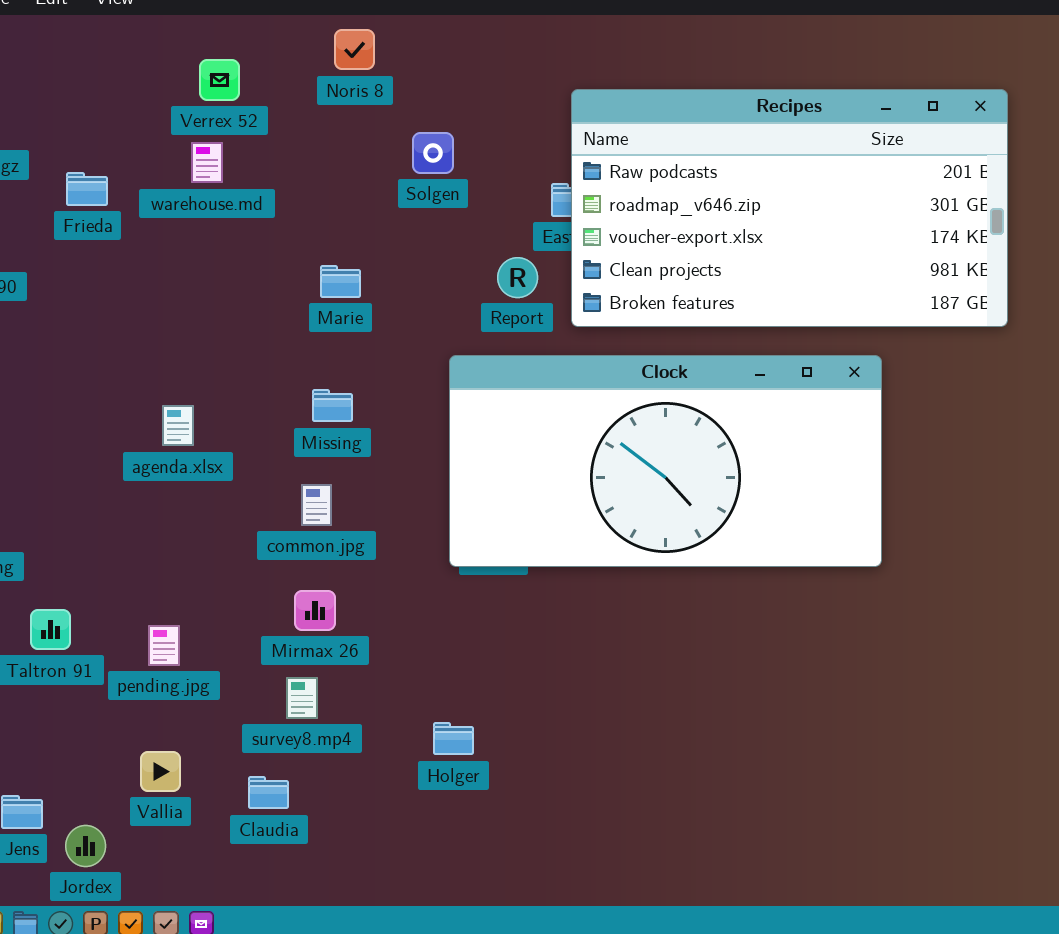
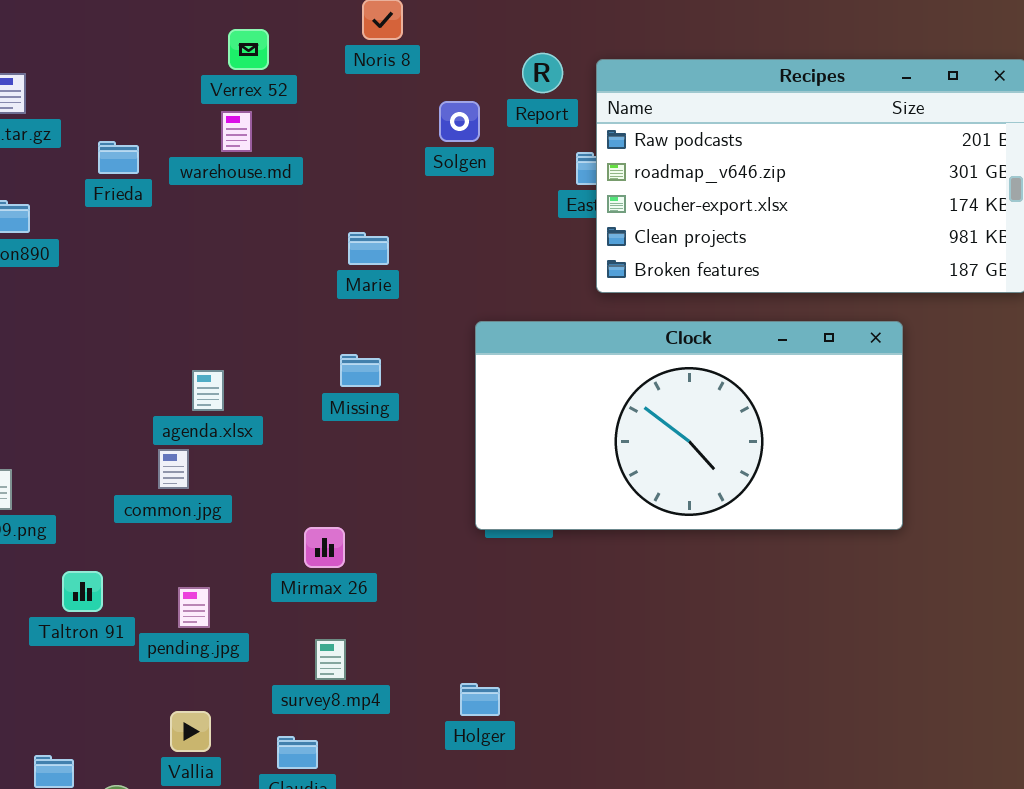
Report: [497,257,538,298] -> [522,53,563,93], moved
common.jpg: [301,484,332,526] -> [158,449,189,489], moved
Mirmax 26: [294,590,336,631] -> [304,527,345,568], moved

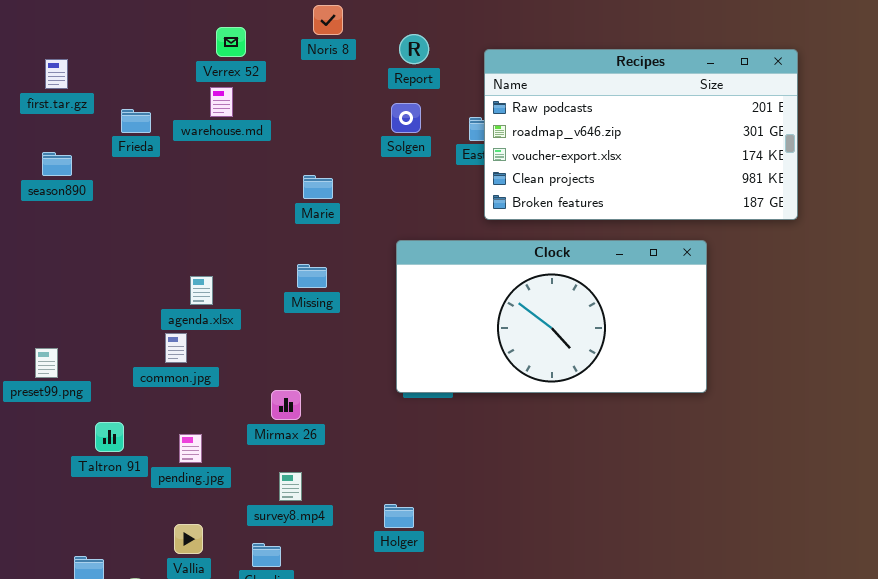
Report: [522,53,563,93] -> [399,34,429,64], moved
Solgen: [439,101,480,142] -> [391,103,421,133], moved

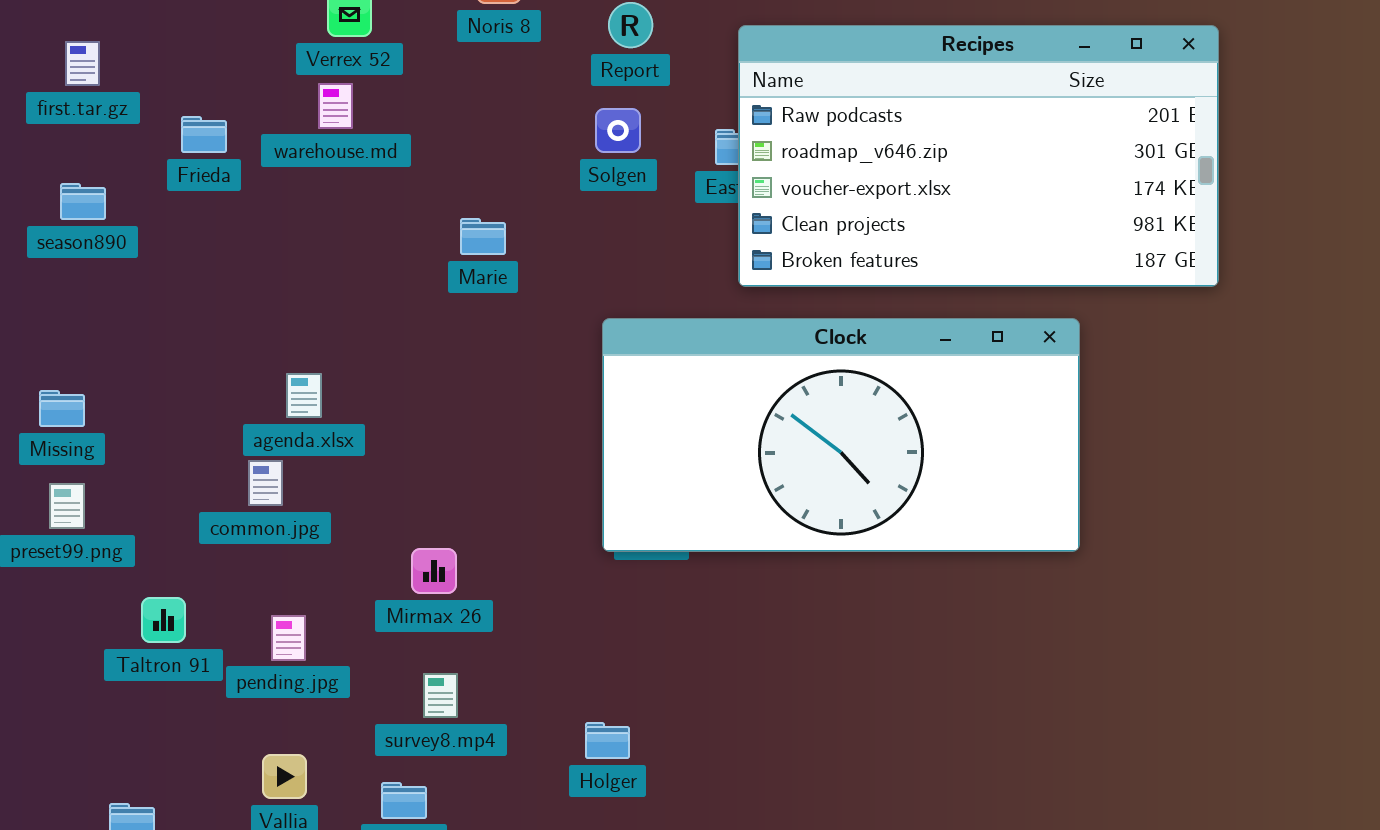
Missing: [297,264,327,288] -> [39,390,85,427], moved

